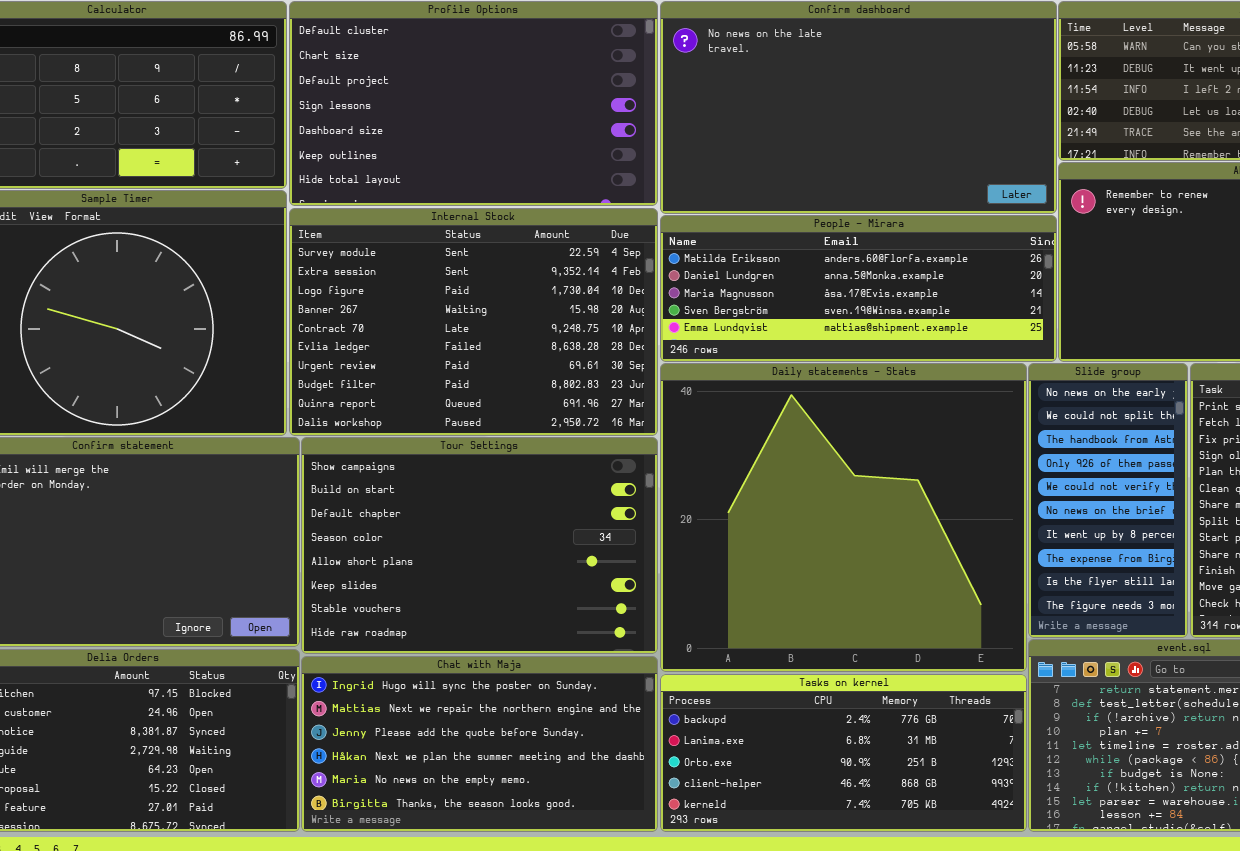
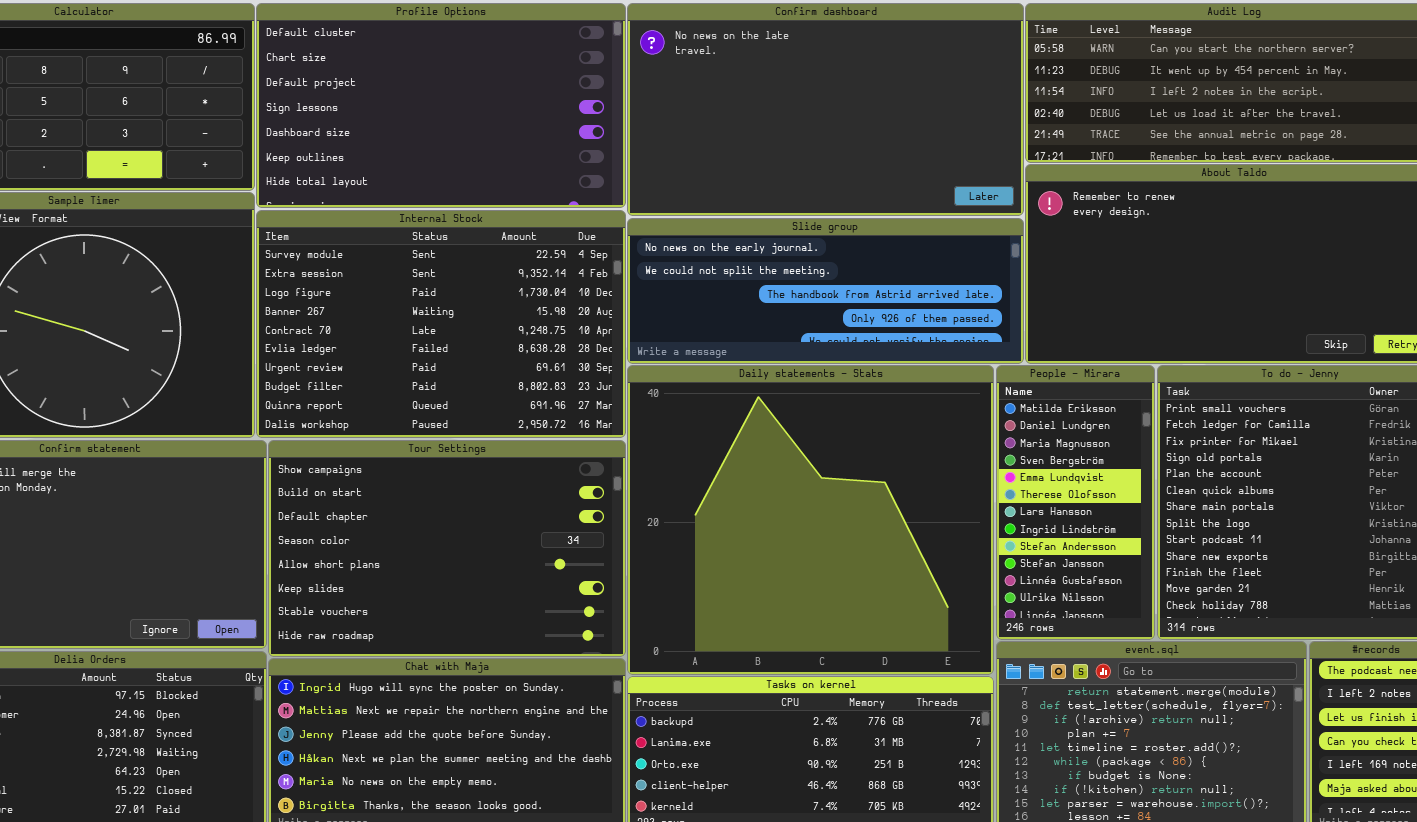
People - Mirara: [660,215,1057,362] -> [996,365,1155,640], moved, resized
Slide group: [1028,363,1188,638] -> [627,218,1024,364], moved, resized

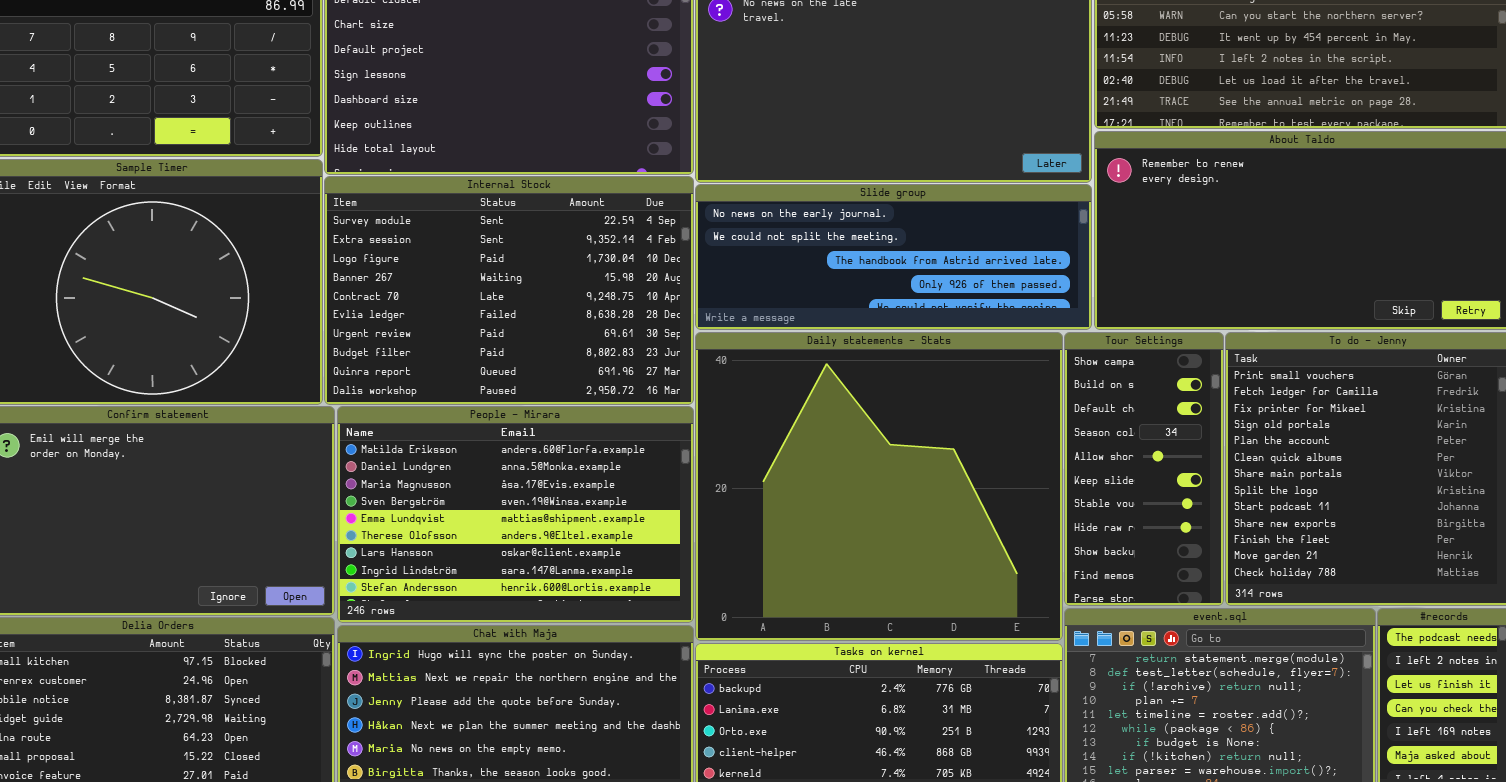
People - Mirara: [996,365,1155,640] -> [337,406,694,623], moved, resized
Tour Settings: [268,440,626,657] -> [1064,332,1224,606], moved, resized

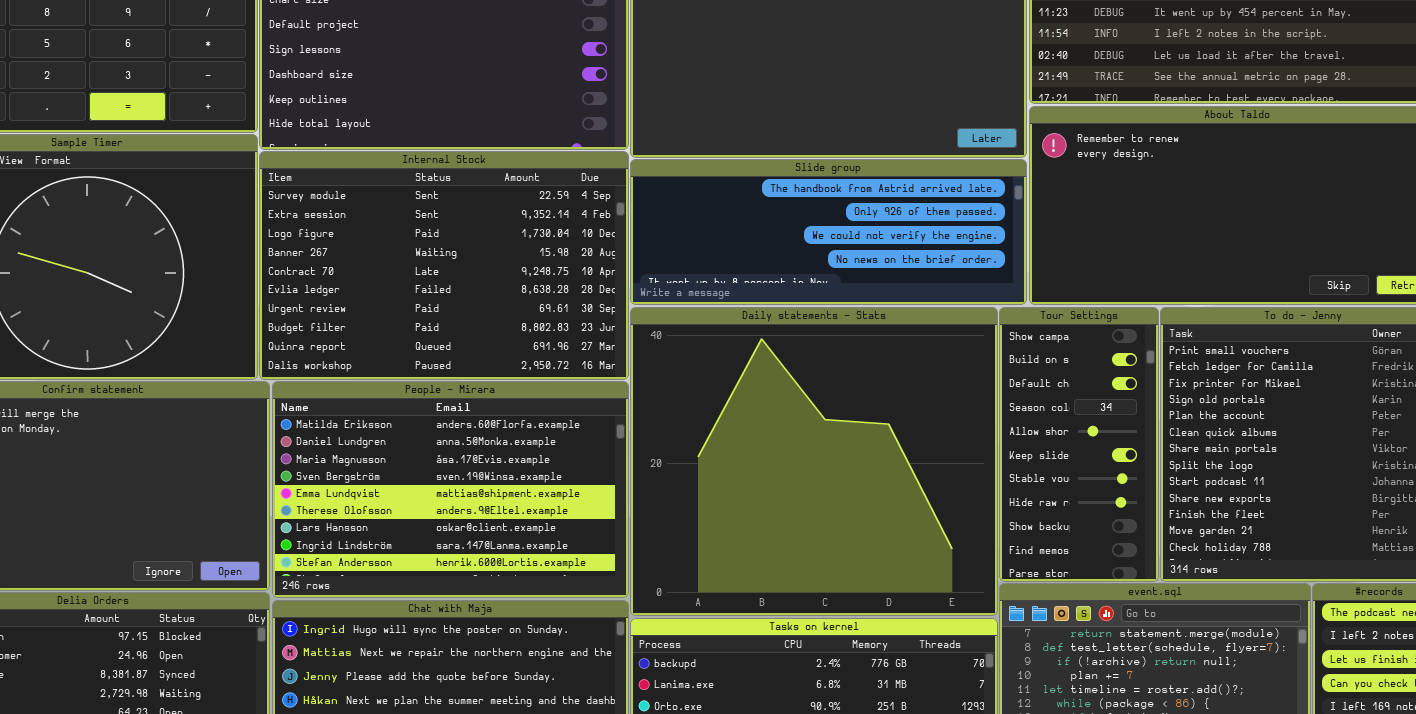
Slide group: [695,184,1092,330] -> [630,159,1027,305], scrolled down 2 rows

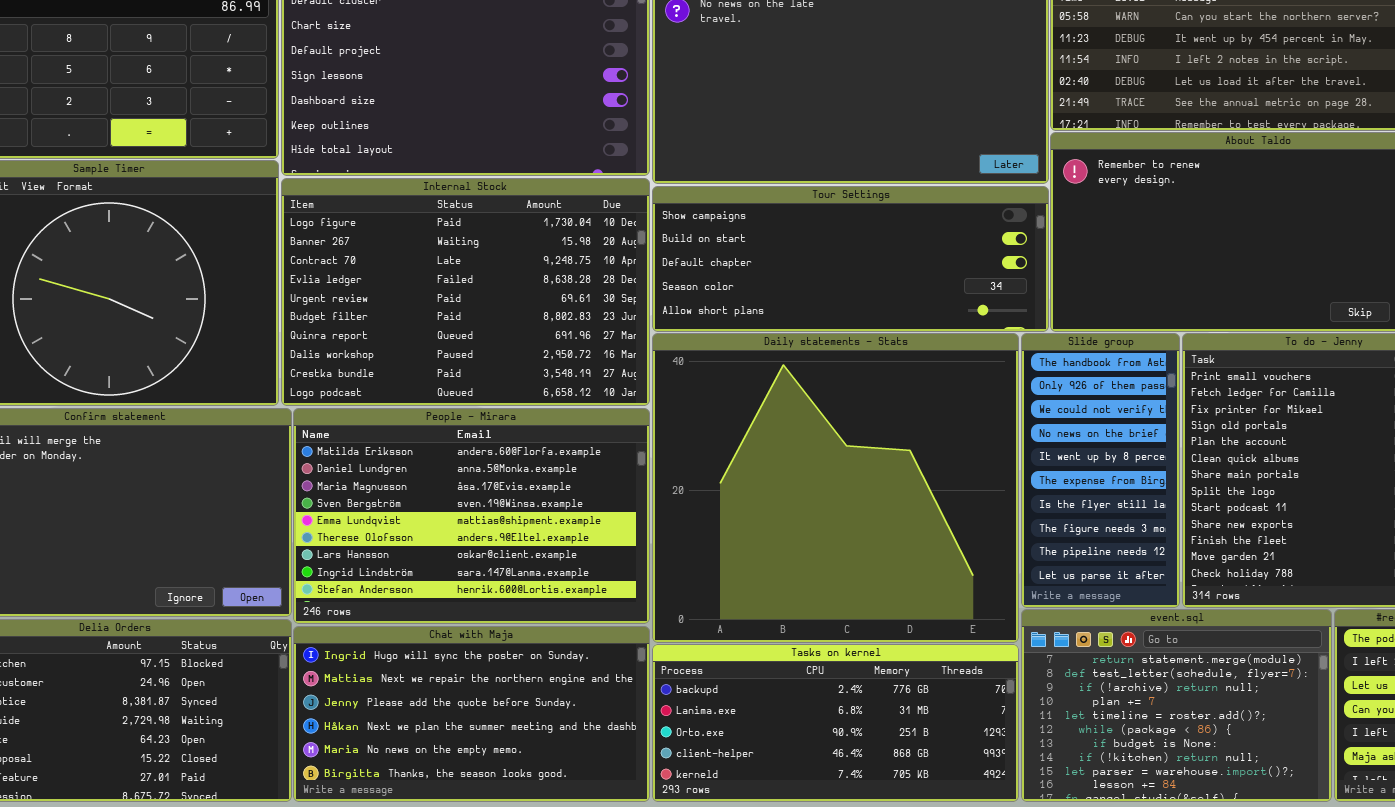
Internal Stock: [259,151,629,380] -> [281,178,650,406], scrolled down 2 rows
Slide group: [630,159,1027,305] -> [1021,333,1180,608], moved, resized
Tour Settings: [999,307,1159,582] -> [652,186,1049,332], moved, resized

